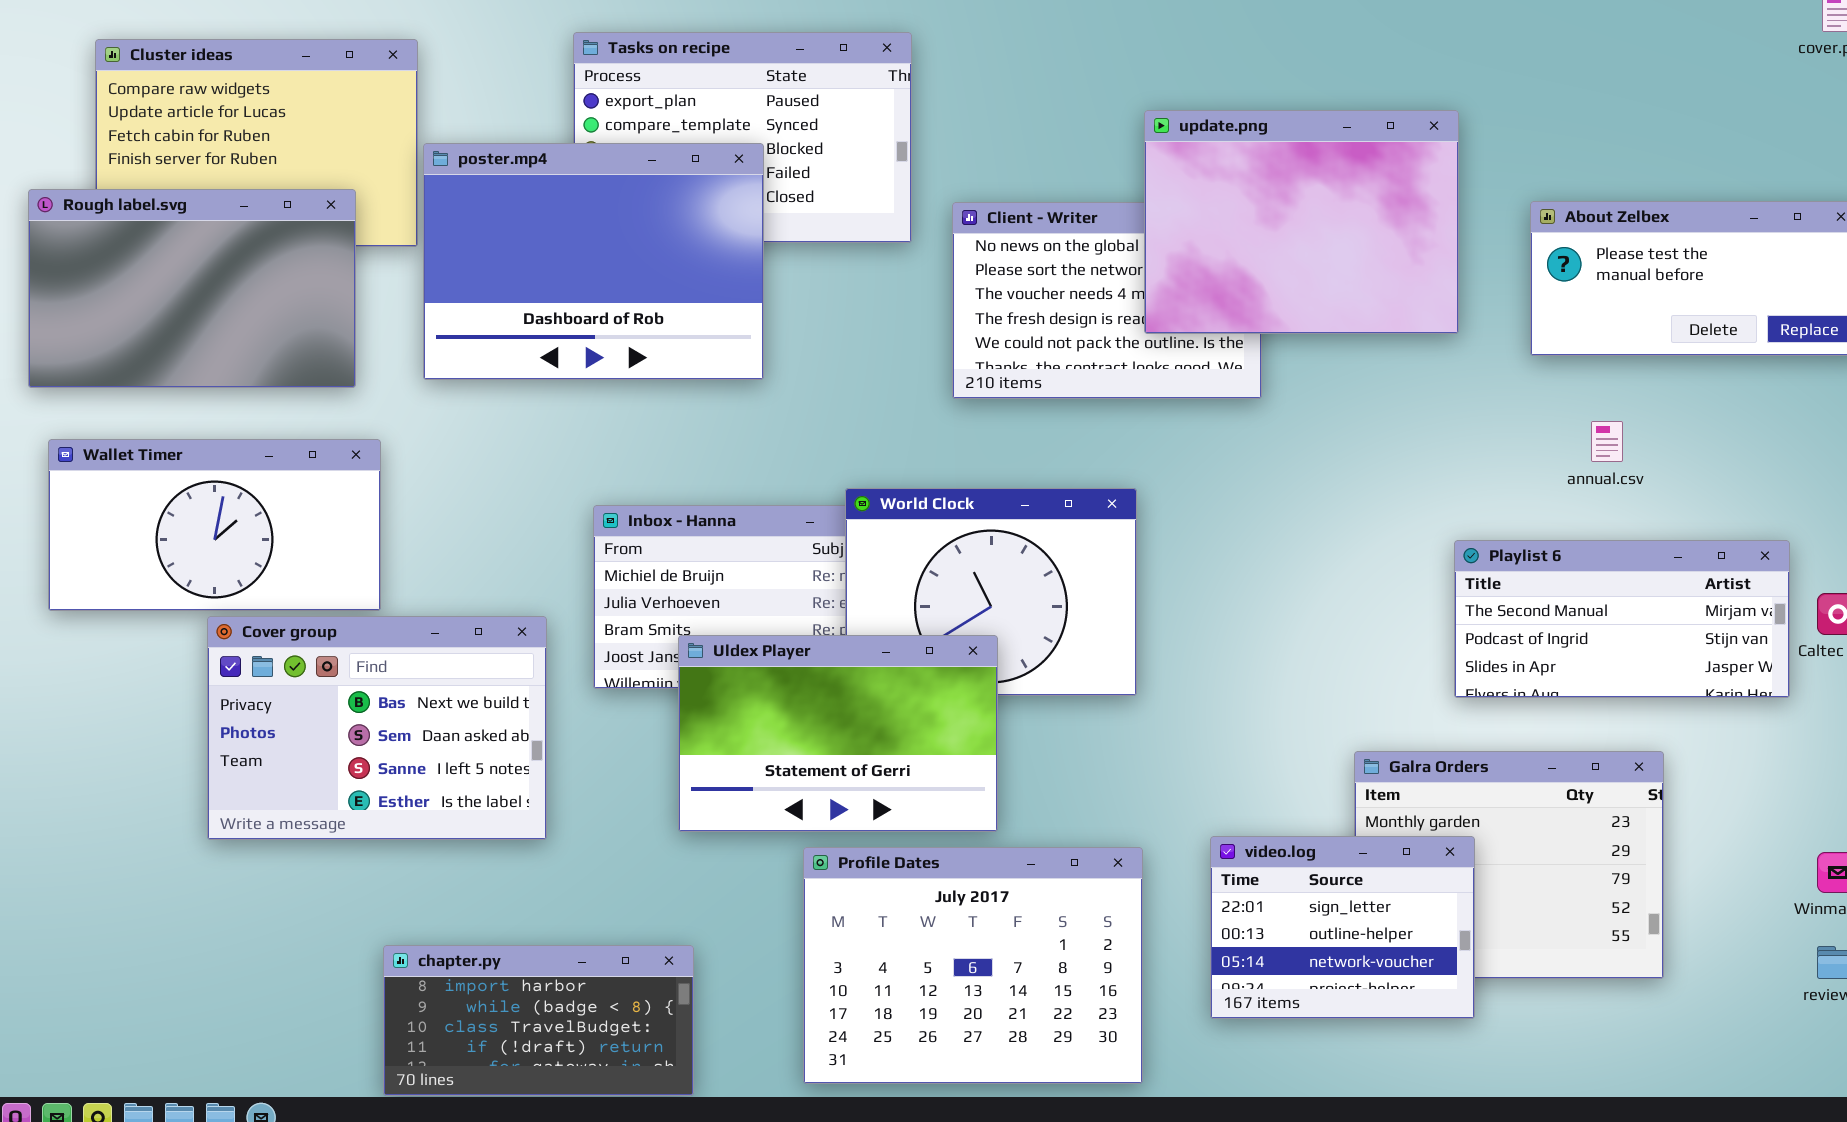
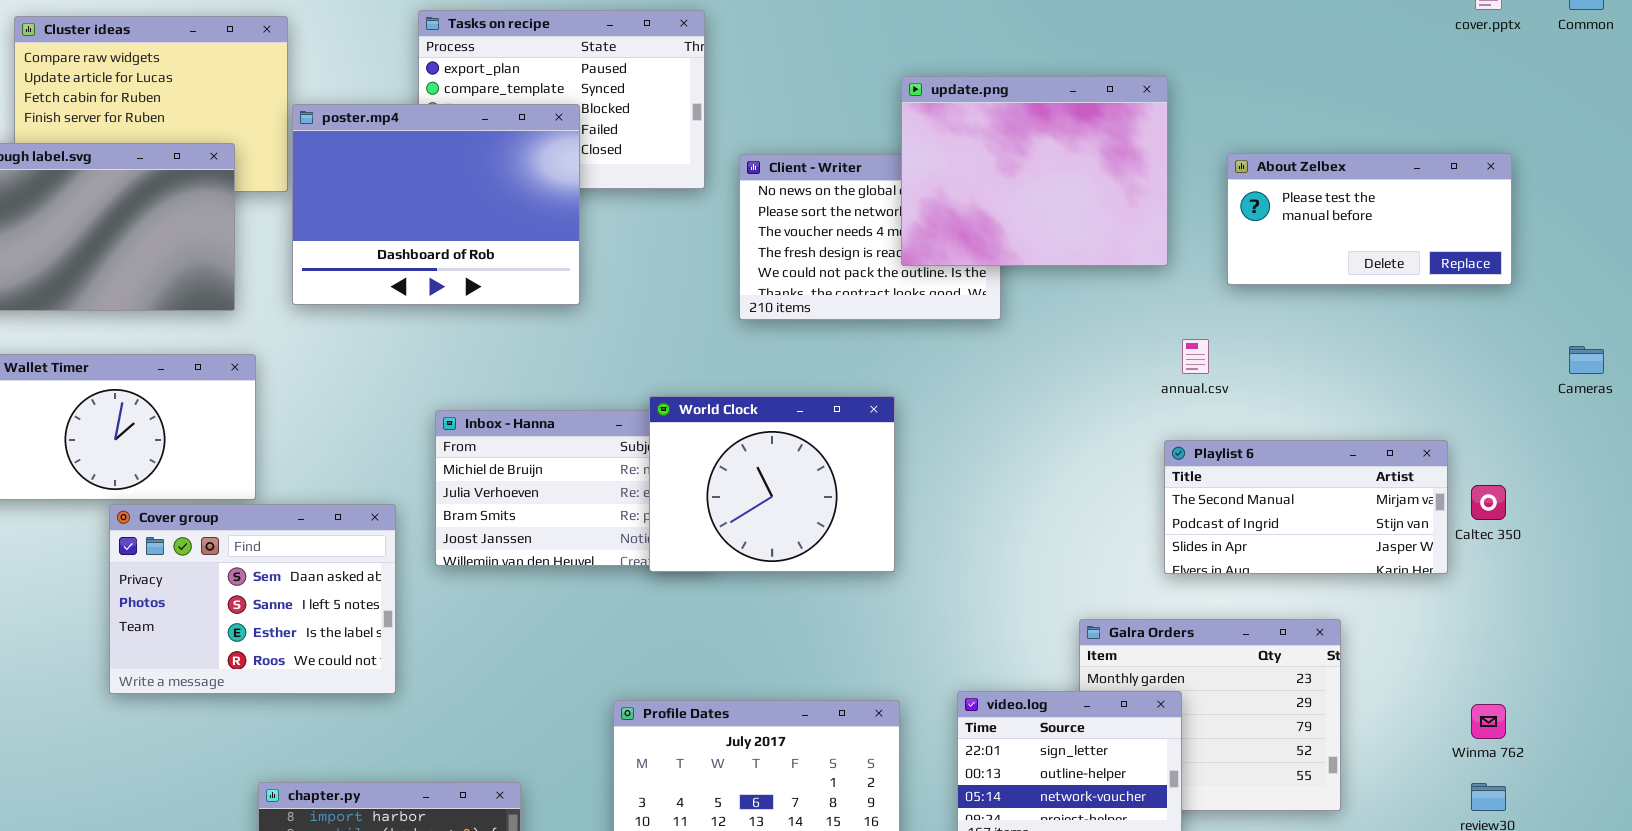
annual.csv: [1591,421,1623,462] -> [1182,339,1209,374], moved
Cover group: [207,616,547,840] -> [109,504,396,694], scrolled down 1 row
Uldex Player: [678,635,998,832] -> none, closed

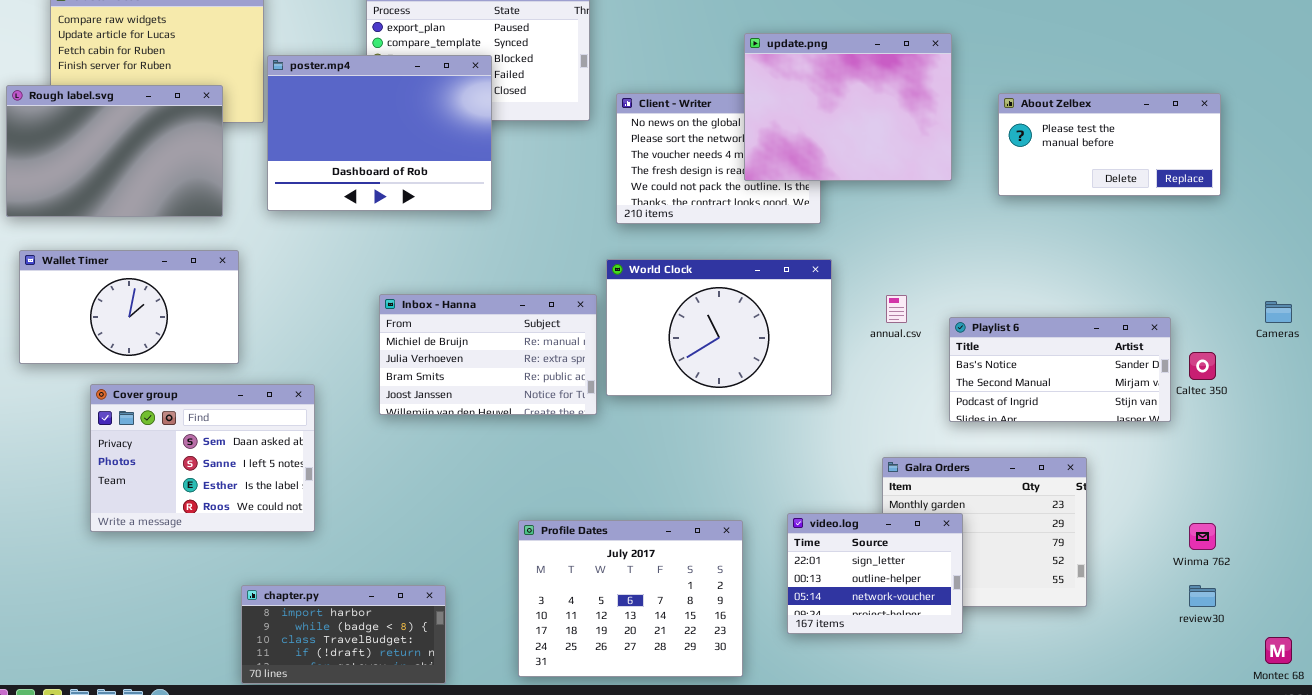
annual.csv: [1182,339,1209,374] -> [886,295,907,323], moved
Cameras: [1569,346,1604,374] -> [1265,301,1292,323], moved
World Clock: [649,396,895,572] -> [606,259,832,396], moved, resized
Playlist 6: [1164,440,1448,574] -> [949,317,1171,422], scrolled up 1 row
Cover group: [109,504,396,694] -> [90,384,315,532], moved

